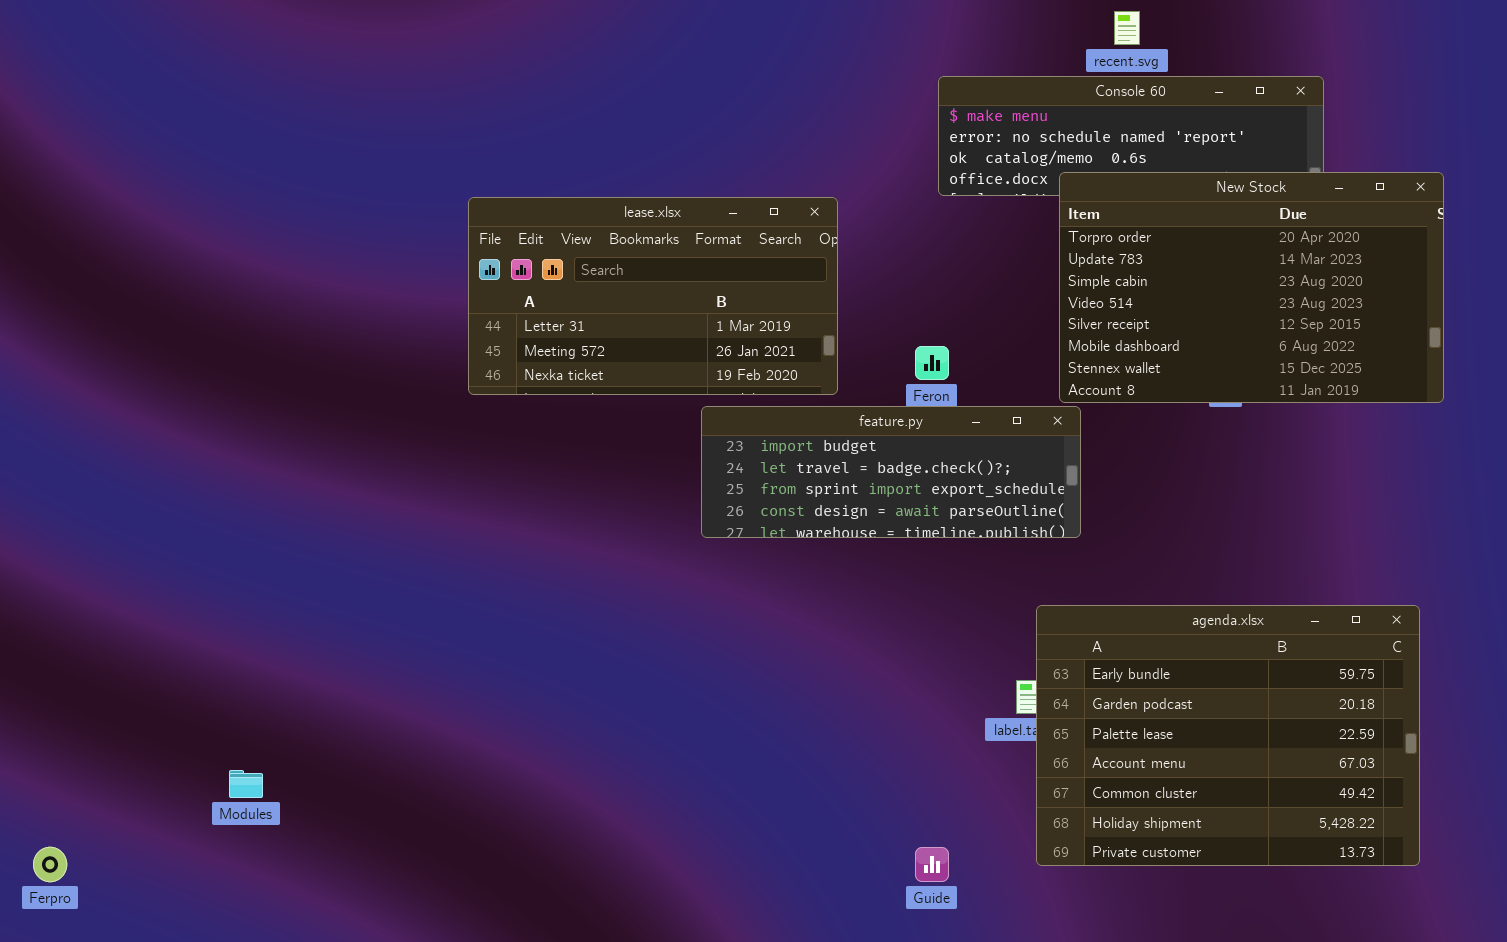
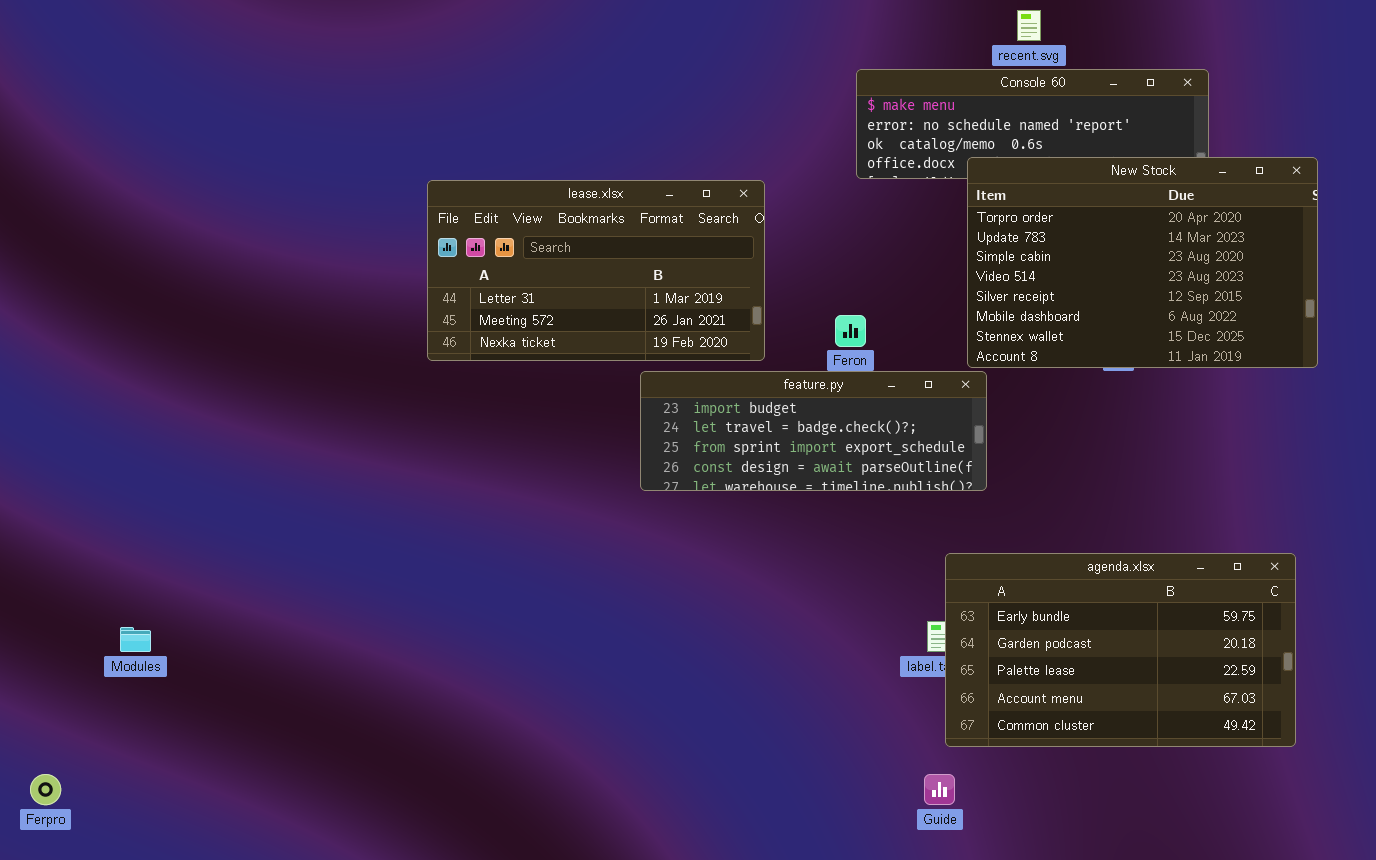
agenda.xlsx: [1036,605,1420,866] -> [945,553,1296,747], resized
Modules: [229,770,263,798] -> [120,627,151,652], moved
Guide: [915,847,949,882] -> [924,774,955,805], moved

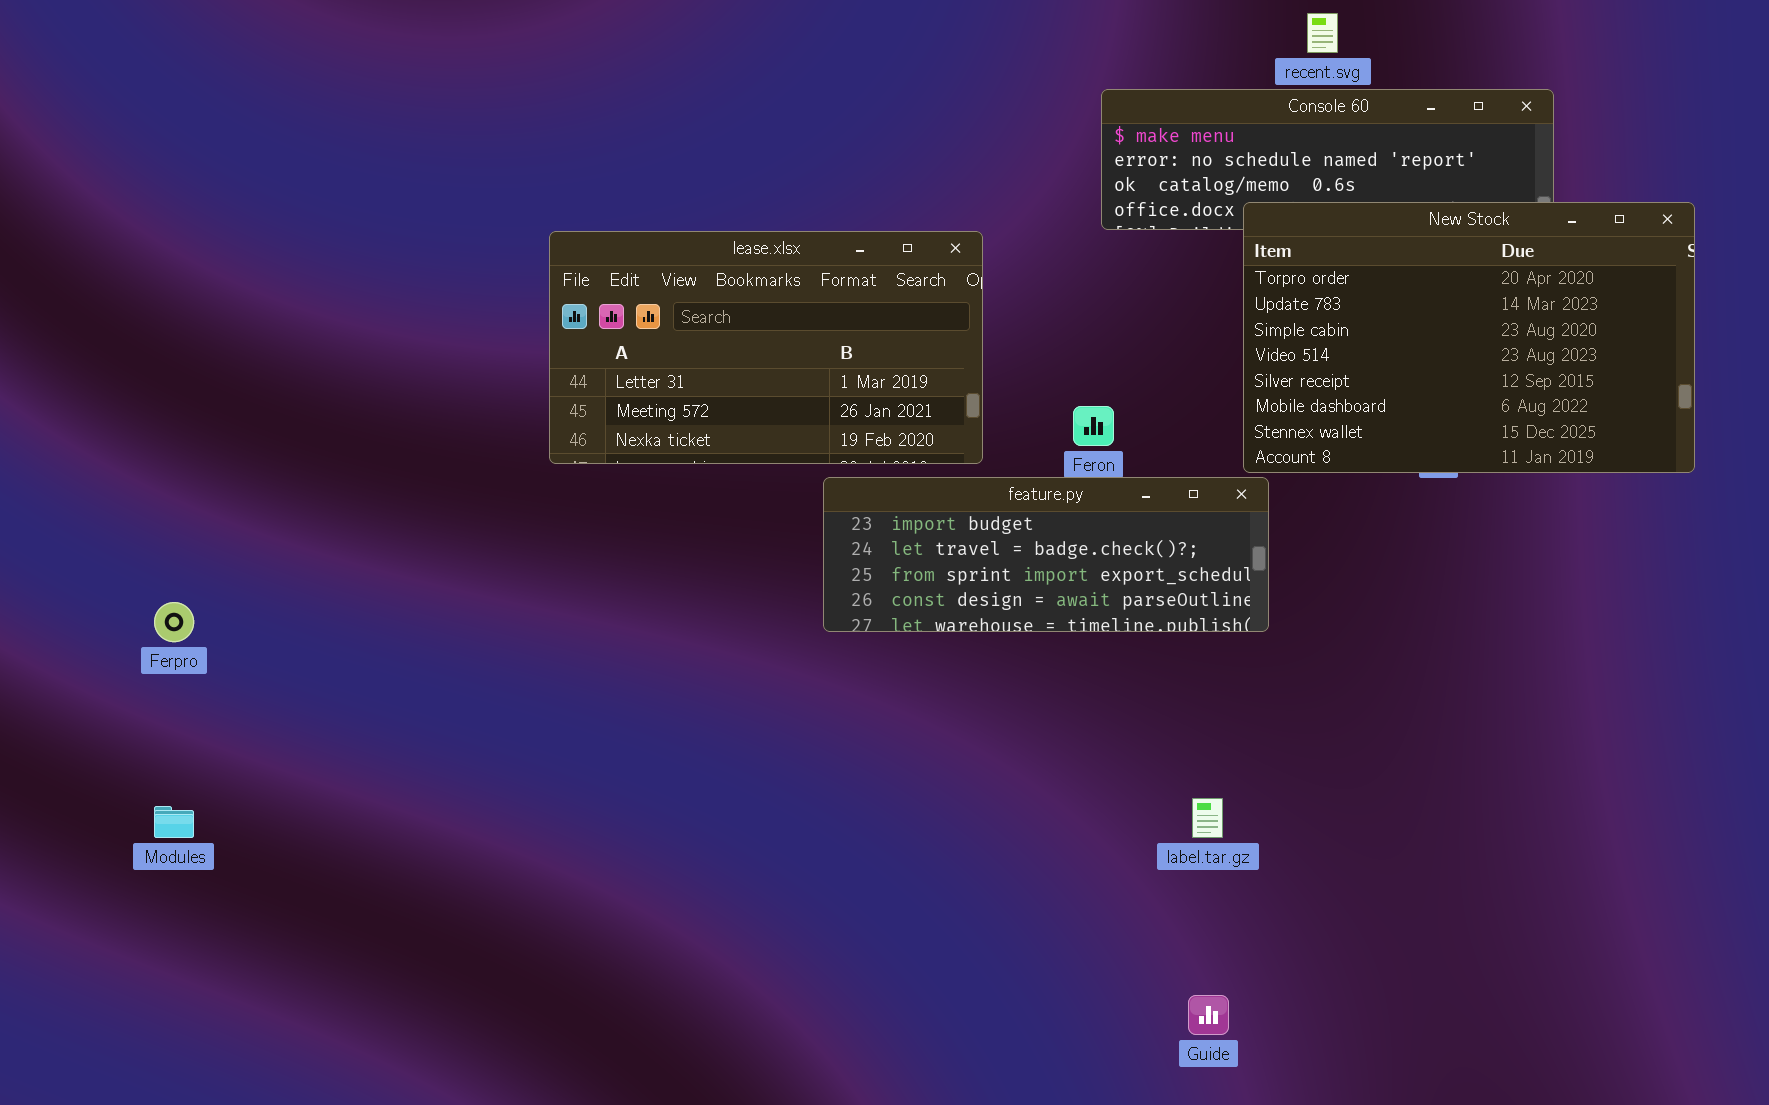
agenda.xlsx: [945,553,1296,747] -> none, closed
Ferpro: [30,774,61,805] -> [154,602,194,642], moved

